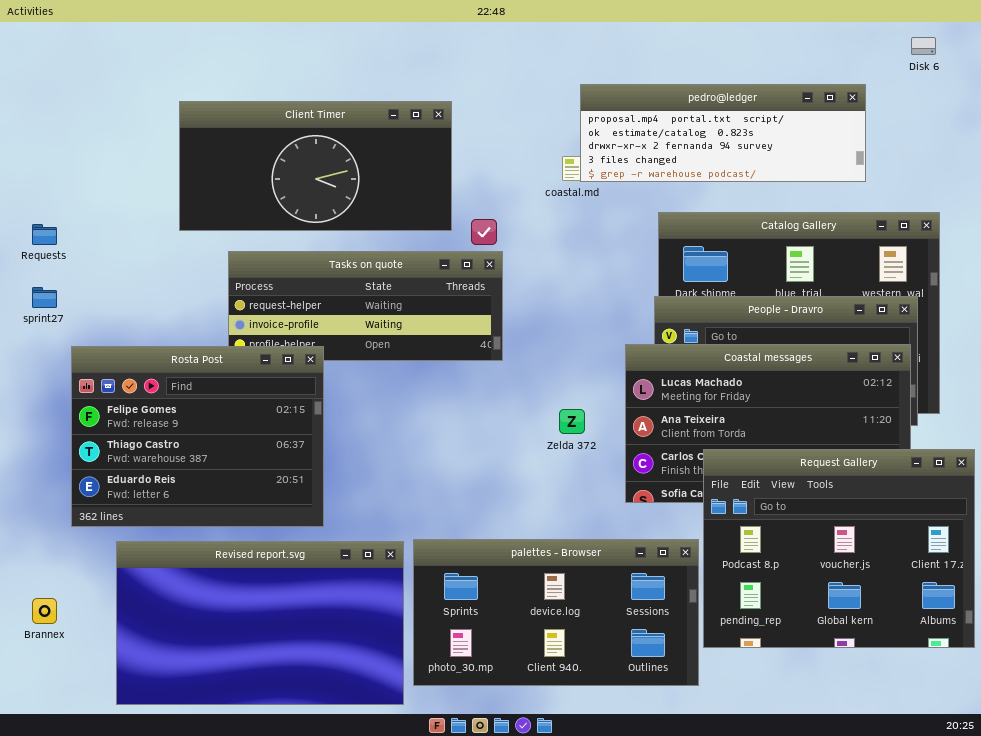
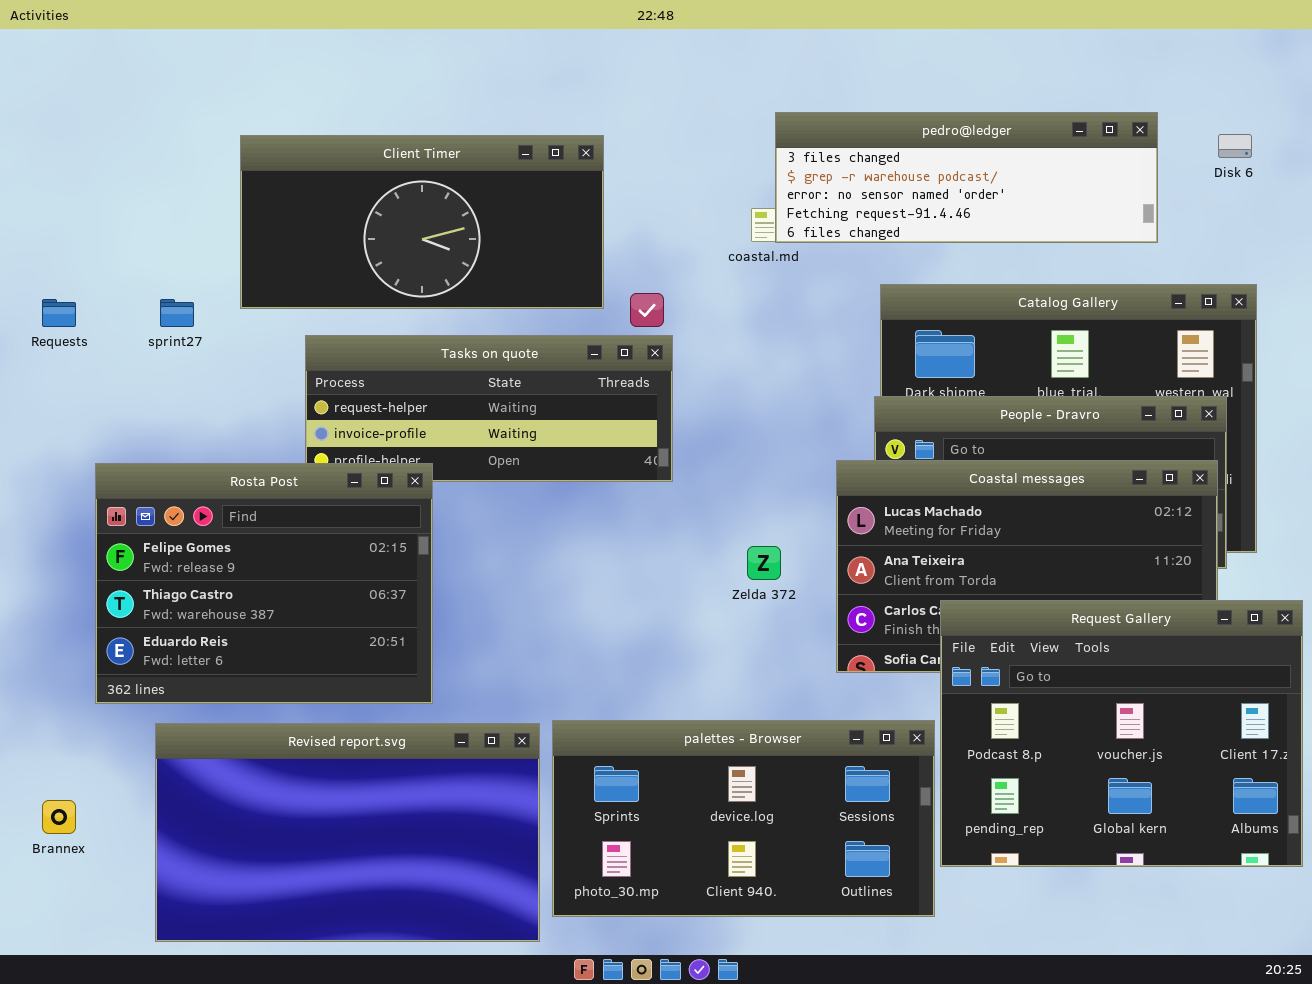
Disk 6: [911,37,936,55] -> [1218,134,1252,158], moved
pedro@ledger: [580,84,866,182] -> [775,112,1158,243], scrolled down 3 rows
sprint27: [32,287,57,308] -> [160,299,194,327], moved

